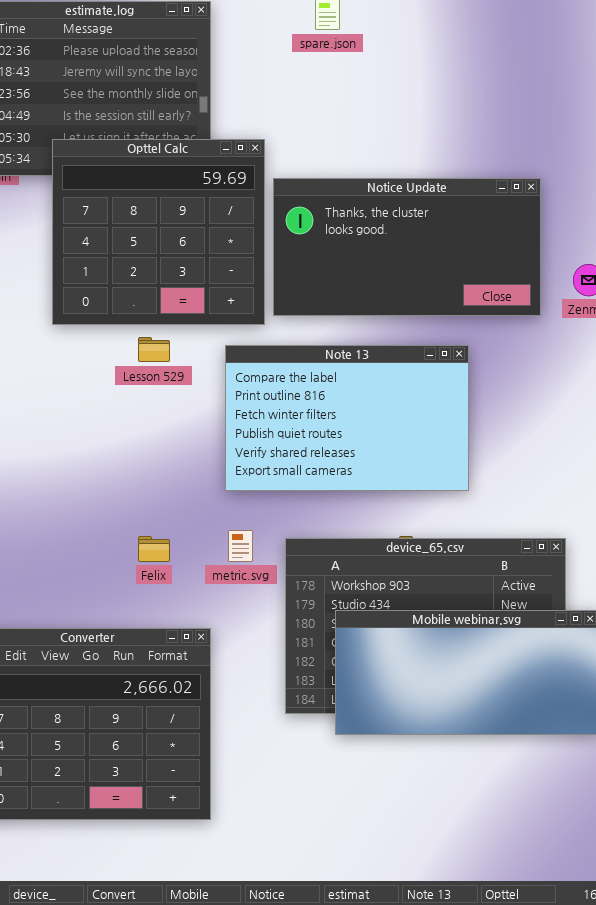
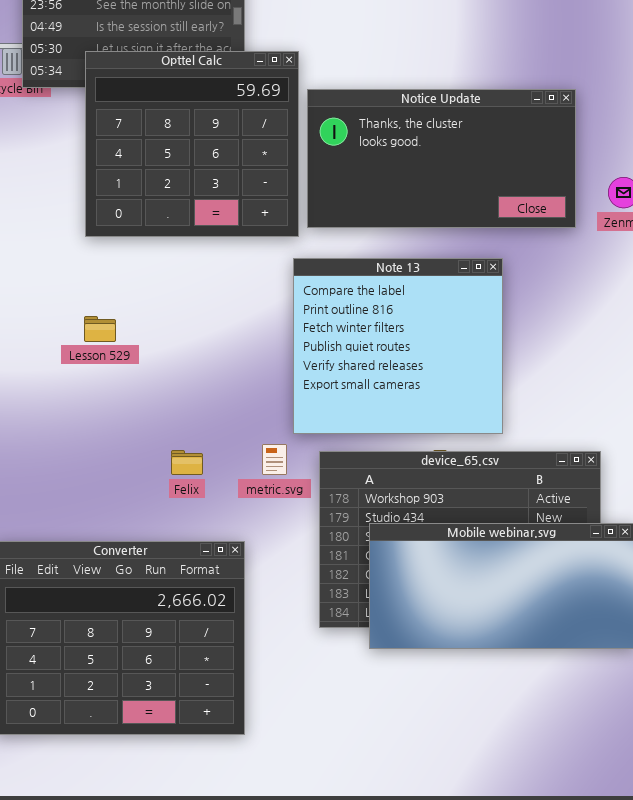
Lesson 529: [138,337,170,362] -> [84,316,116,342], moved
Note 13: [225,345,469,491] -> [293,258,503,434], resized

